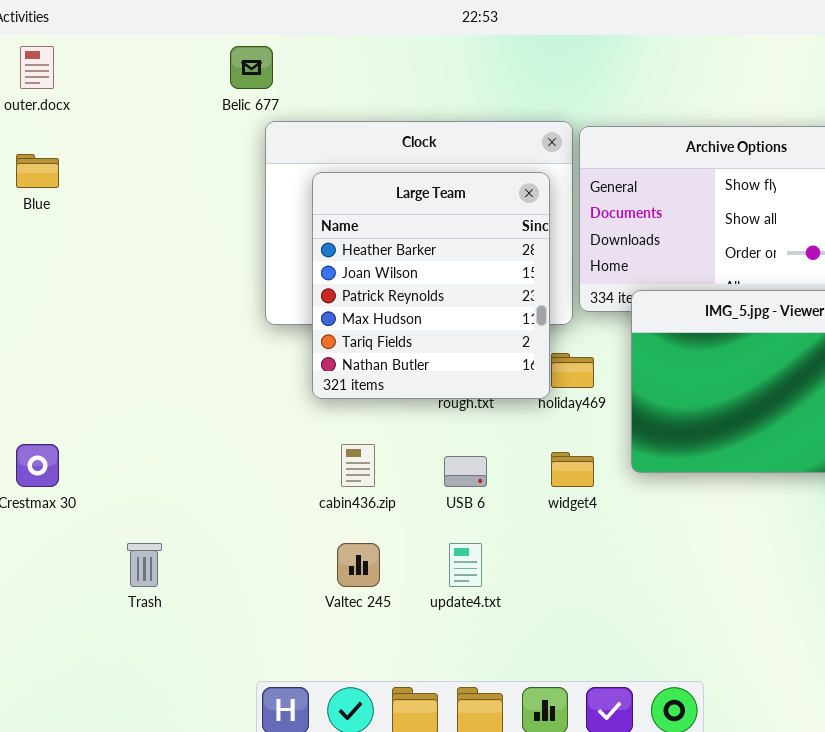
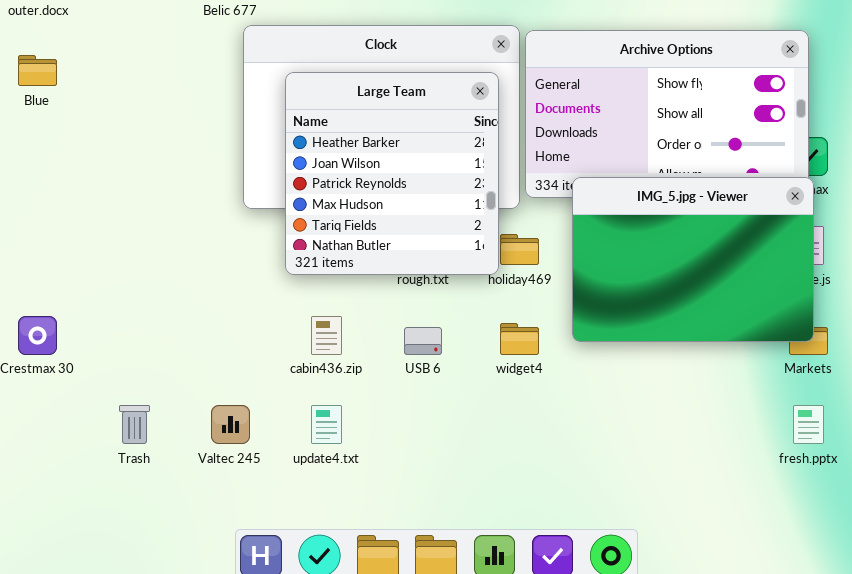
Valtec 245: [337,543,380,587] -> [211,405,250,444], moved
update4.txt: [449,543,482,587] -> [311,405,342,444], moved

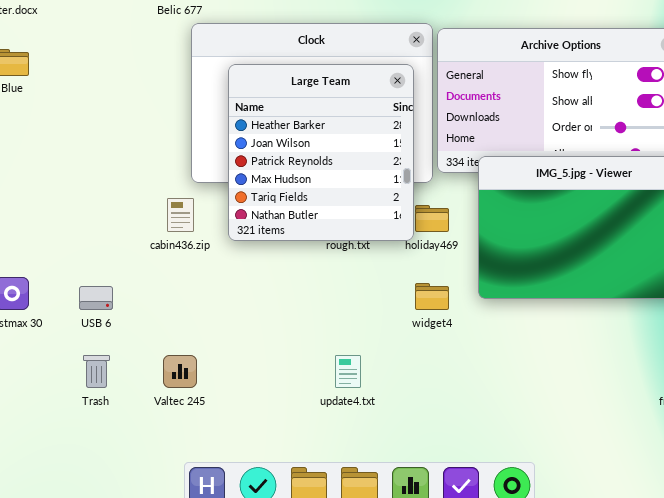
cabin436.zip: [311,316,342,355] -> [167,198,194,232], moved
USB 6: [404,327,442,355] -> [79,286,113,310], moved
update4.txt: [311,405,342,444] -> [335,355,361,388], moved

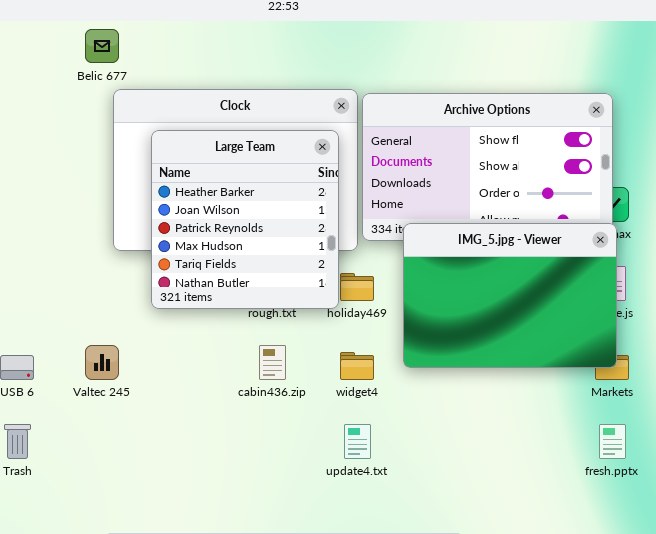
cabin436.zip: [167,198,194,232] -> [259,345,286,380], moved
Valtec 245: [163,355,197,388] -> [85,345,119,380], moved
update4.txt: [335,355,361,388] -> [344,424,371,459], moved

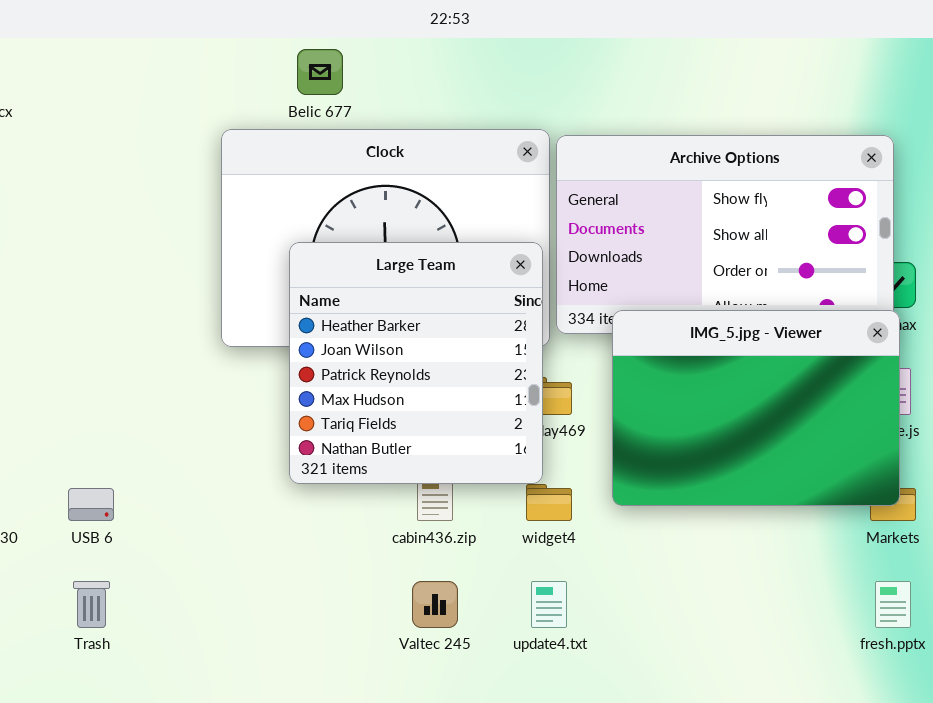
Belic 677: [85,29,119,63] -> [297,49,343,95], moved
Large Team: [151,130,339,309] -> [289,242,543,484], moved
Valtec 245: [85,345,119,380] -> [412,581,458,628], moved

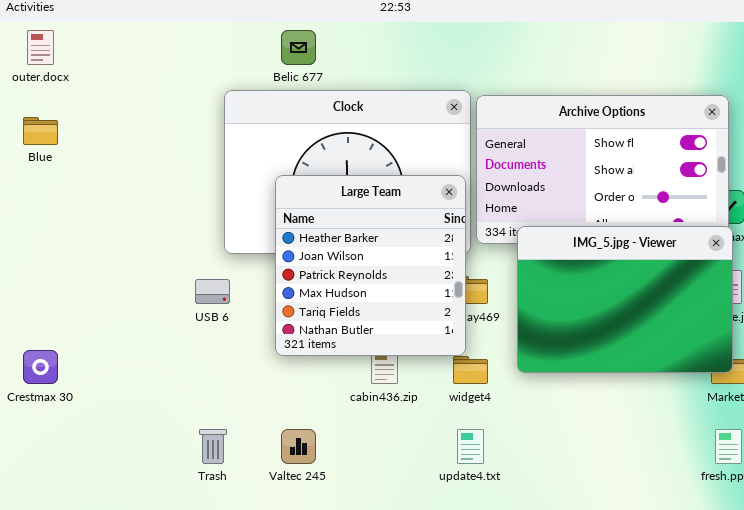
USB 6: [68,488,114,521] -> [195,279,230,304], moved
Trash: [73,581,110,628] -> [199,429,227,464], moved
Valtec 245: [412,581,458,628] -> [281,429,316,464], moved

